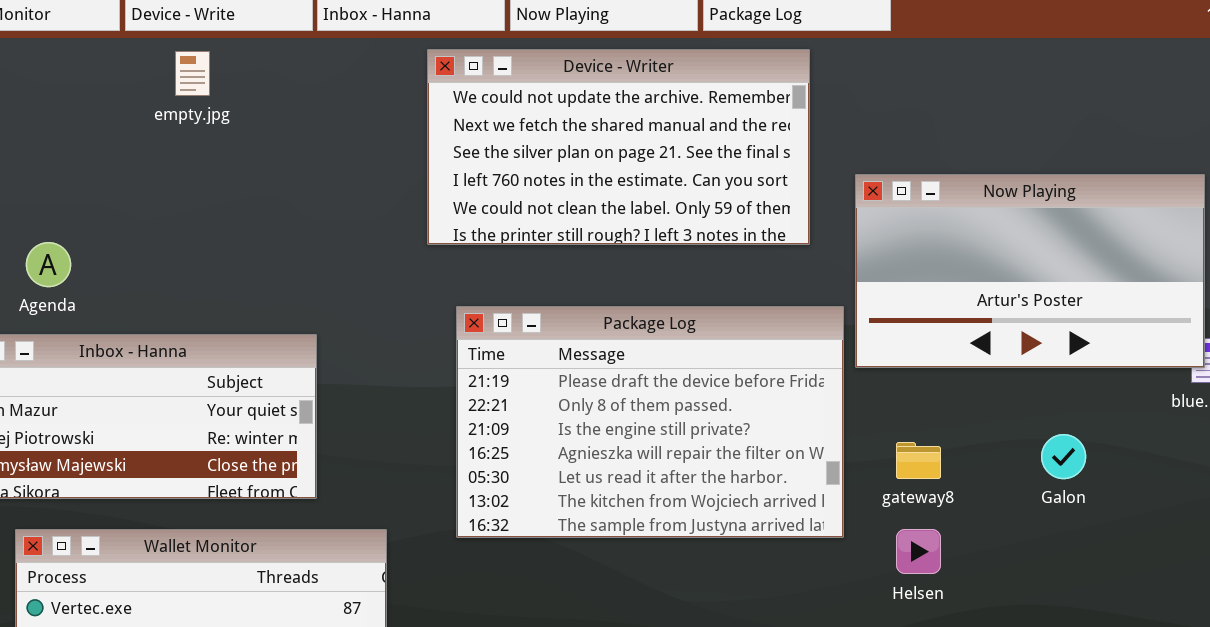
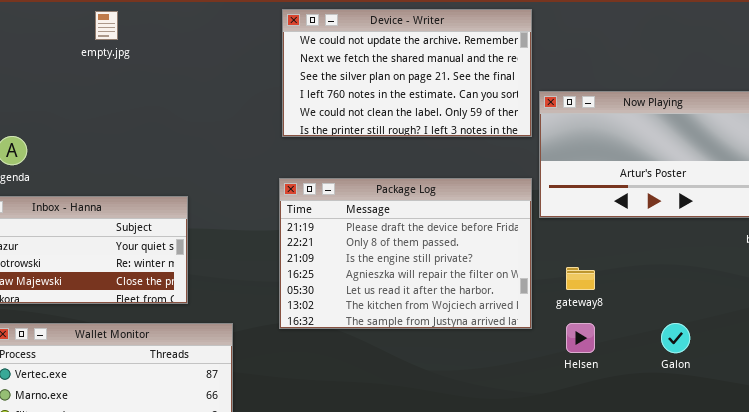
Device - Writer: [427,49,810,245] -> [282,9,532,137], moved
Galon: [1041,434,1086,479] -> [661,323,690,353], moved

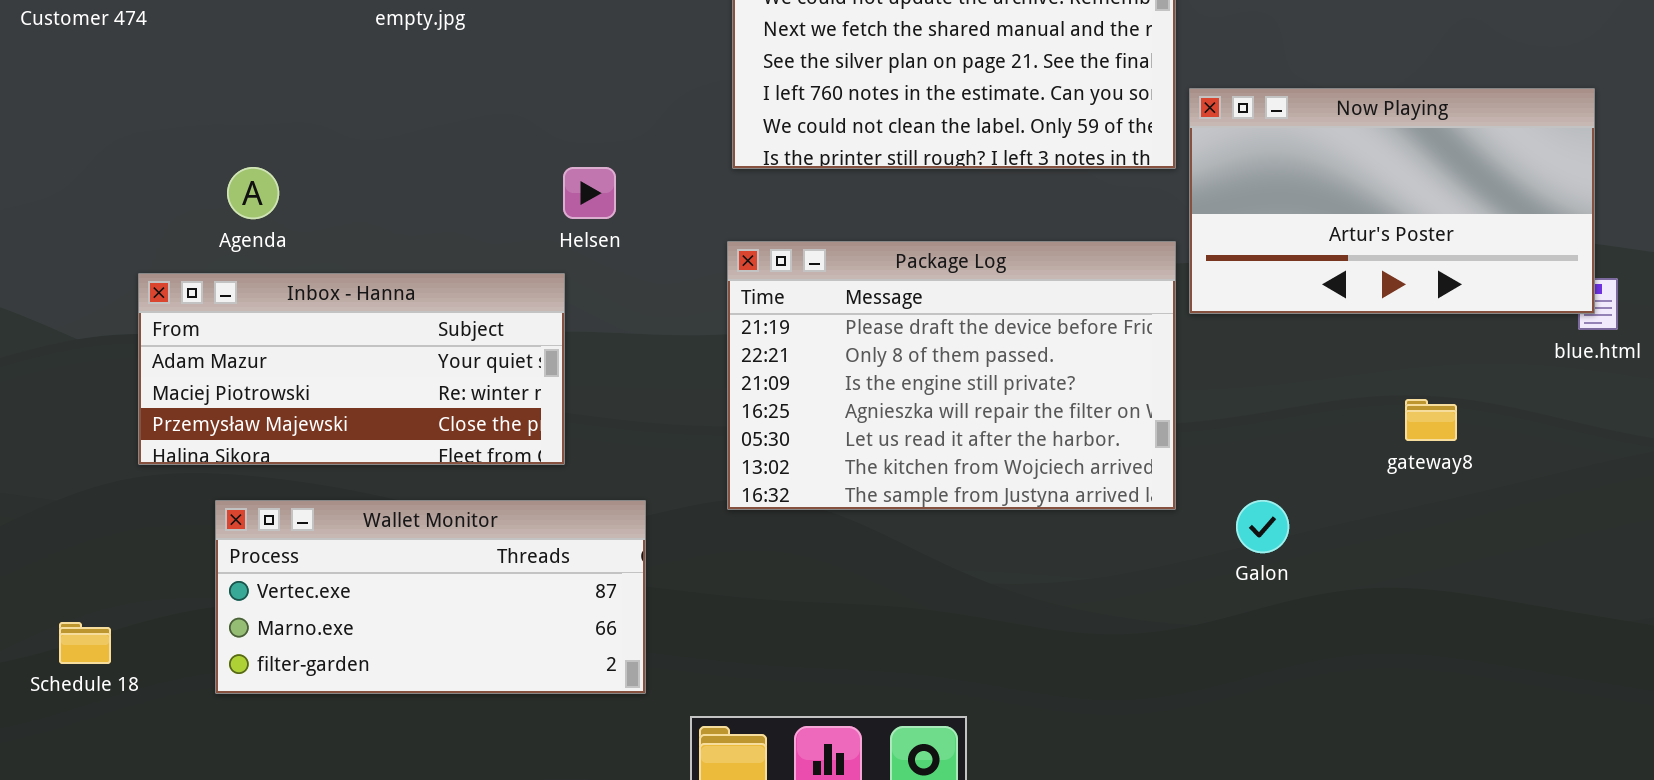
gateway8: [566,267,595,290] -> [1405,399,1457,441], moved
Helsen: [566,323,595,353] -> [563,167,616,219], moved
Galon: [661,323,690,353] -> [1236,500,1289,553], moved

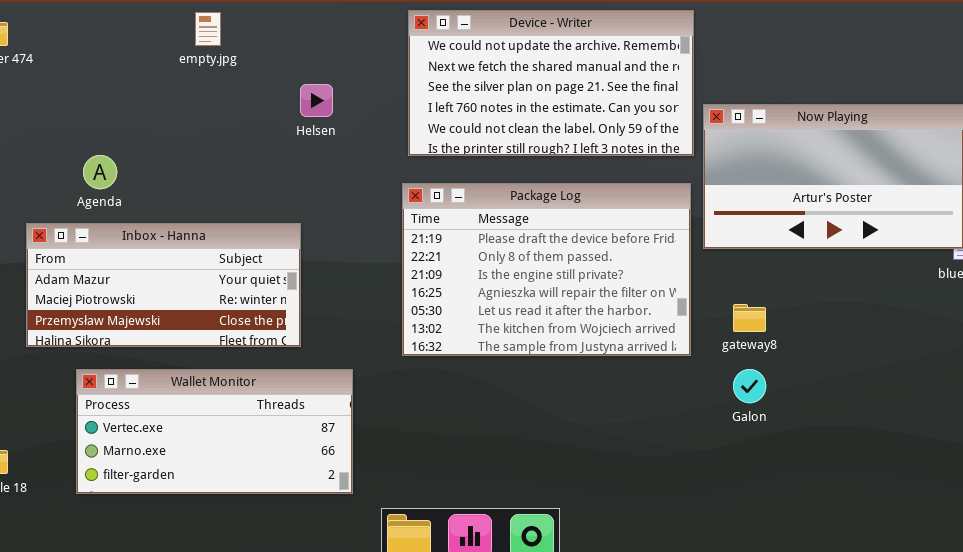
Helsen: [563,167,616,219] -> [300,84,333,117], moved
Package Log: [727,241,1176,510] -> [402,183,691,356], moved
gateway8: [1405,399,1457,441] -> [733,304,766,332], moved

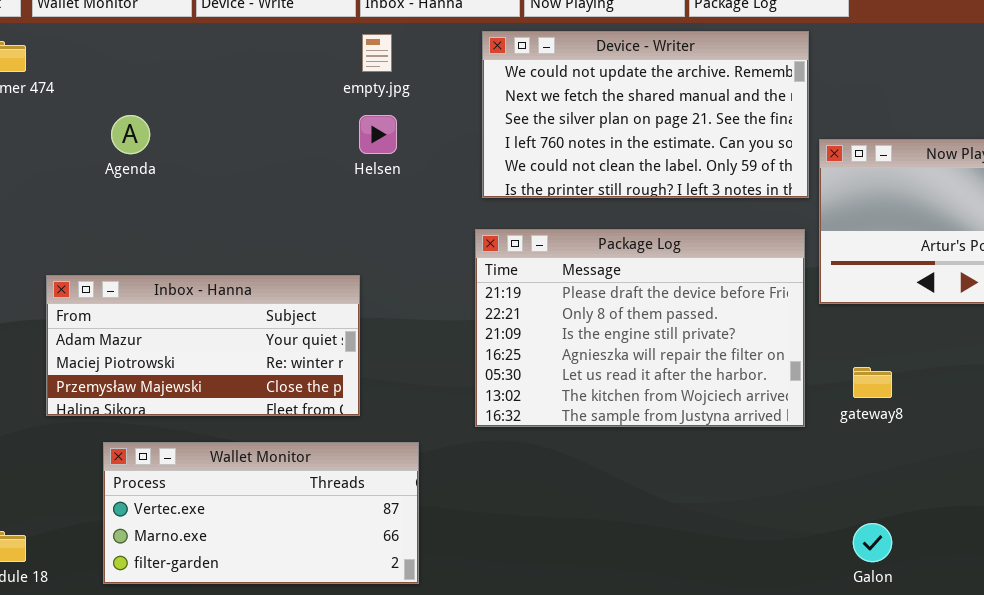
empty.jpg: [195,12,221,46] -> [362,34,392,72], moved
Agenda: [83,155,117,189] -> [111,115,150,154], moved
Galon: [733,369,766,403] -> [853,523,892,562], moved

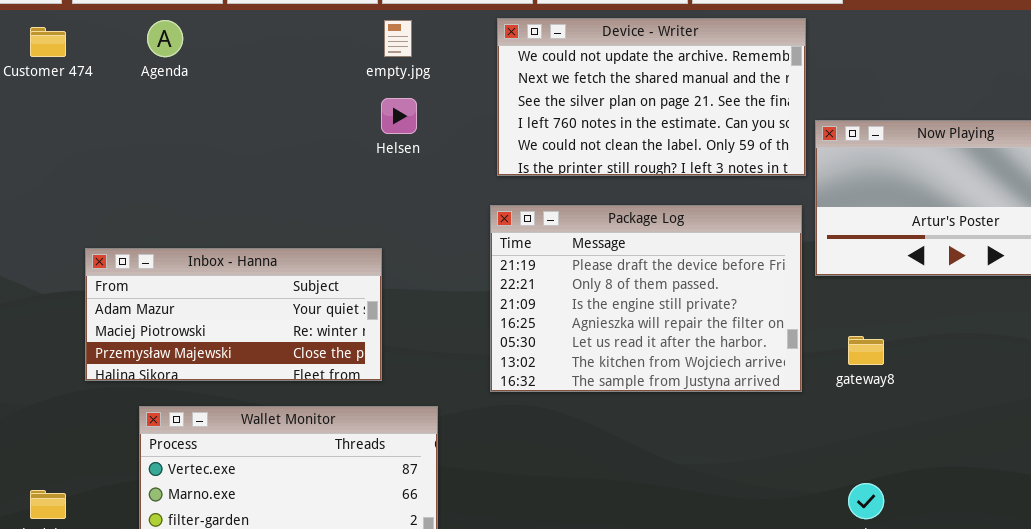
Agenda: [111,115,150,154] -> [147,20,183,57], moved

